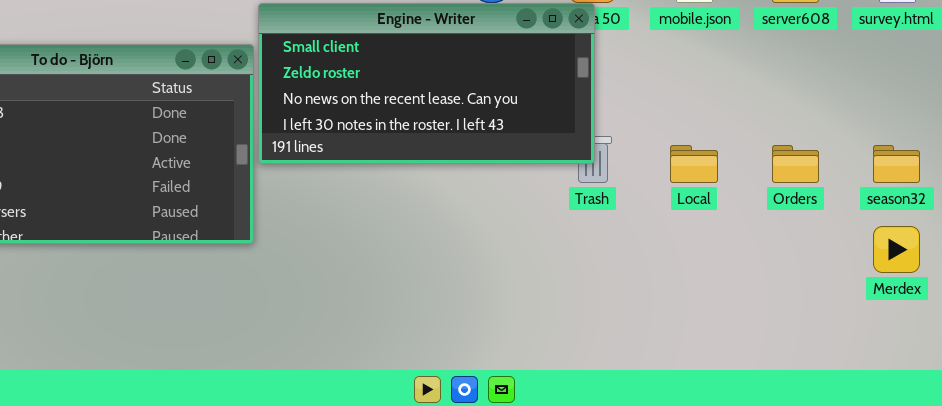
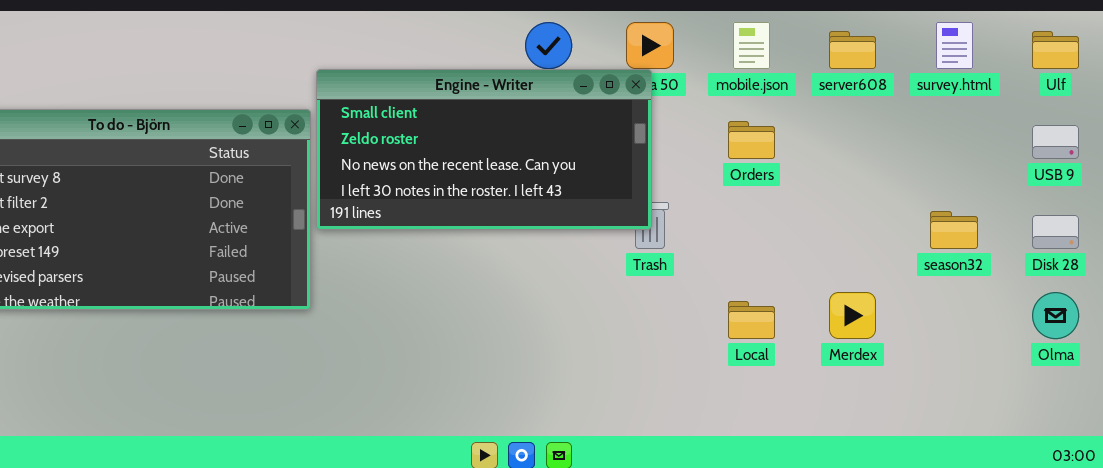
Local: [670,145,718,183] -> [728,301,775,339], moved
Orders: [772,145,819,183] -> [728,121,775,159], moved
Merdex: [873,226,920,273] -> [829,292,876,339], moved

